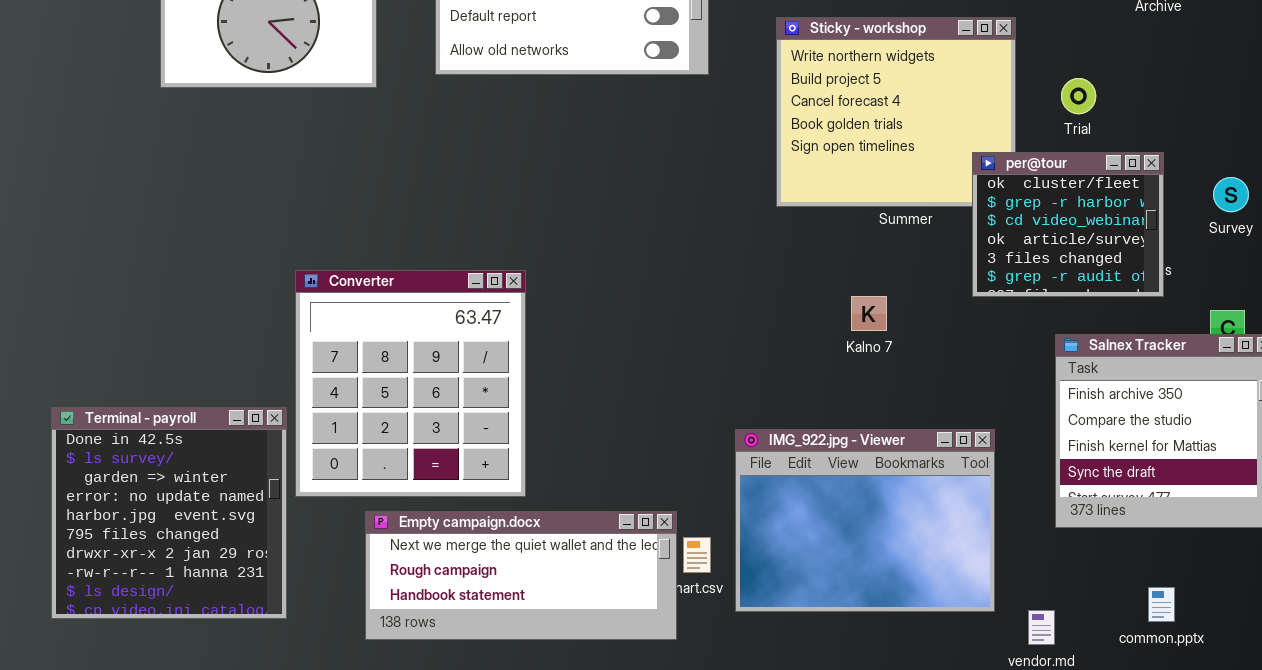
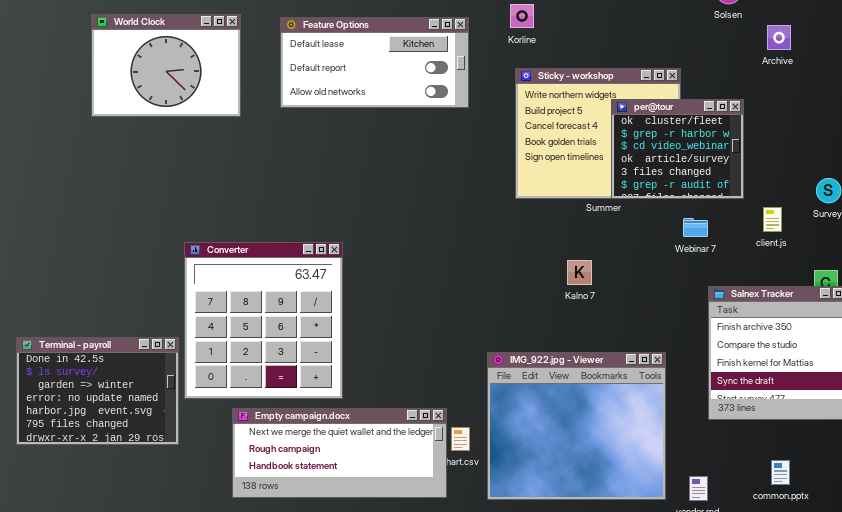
per@tour: [972,152,1164,297] -> [611,99,744,199], moved
Terminal - payroll: [51,407,287,619] -> [16,337,179,445], resized
IMG_922.jpg - Viewer: [735,429,995,612] -> [487,352,666,500], resized

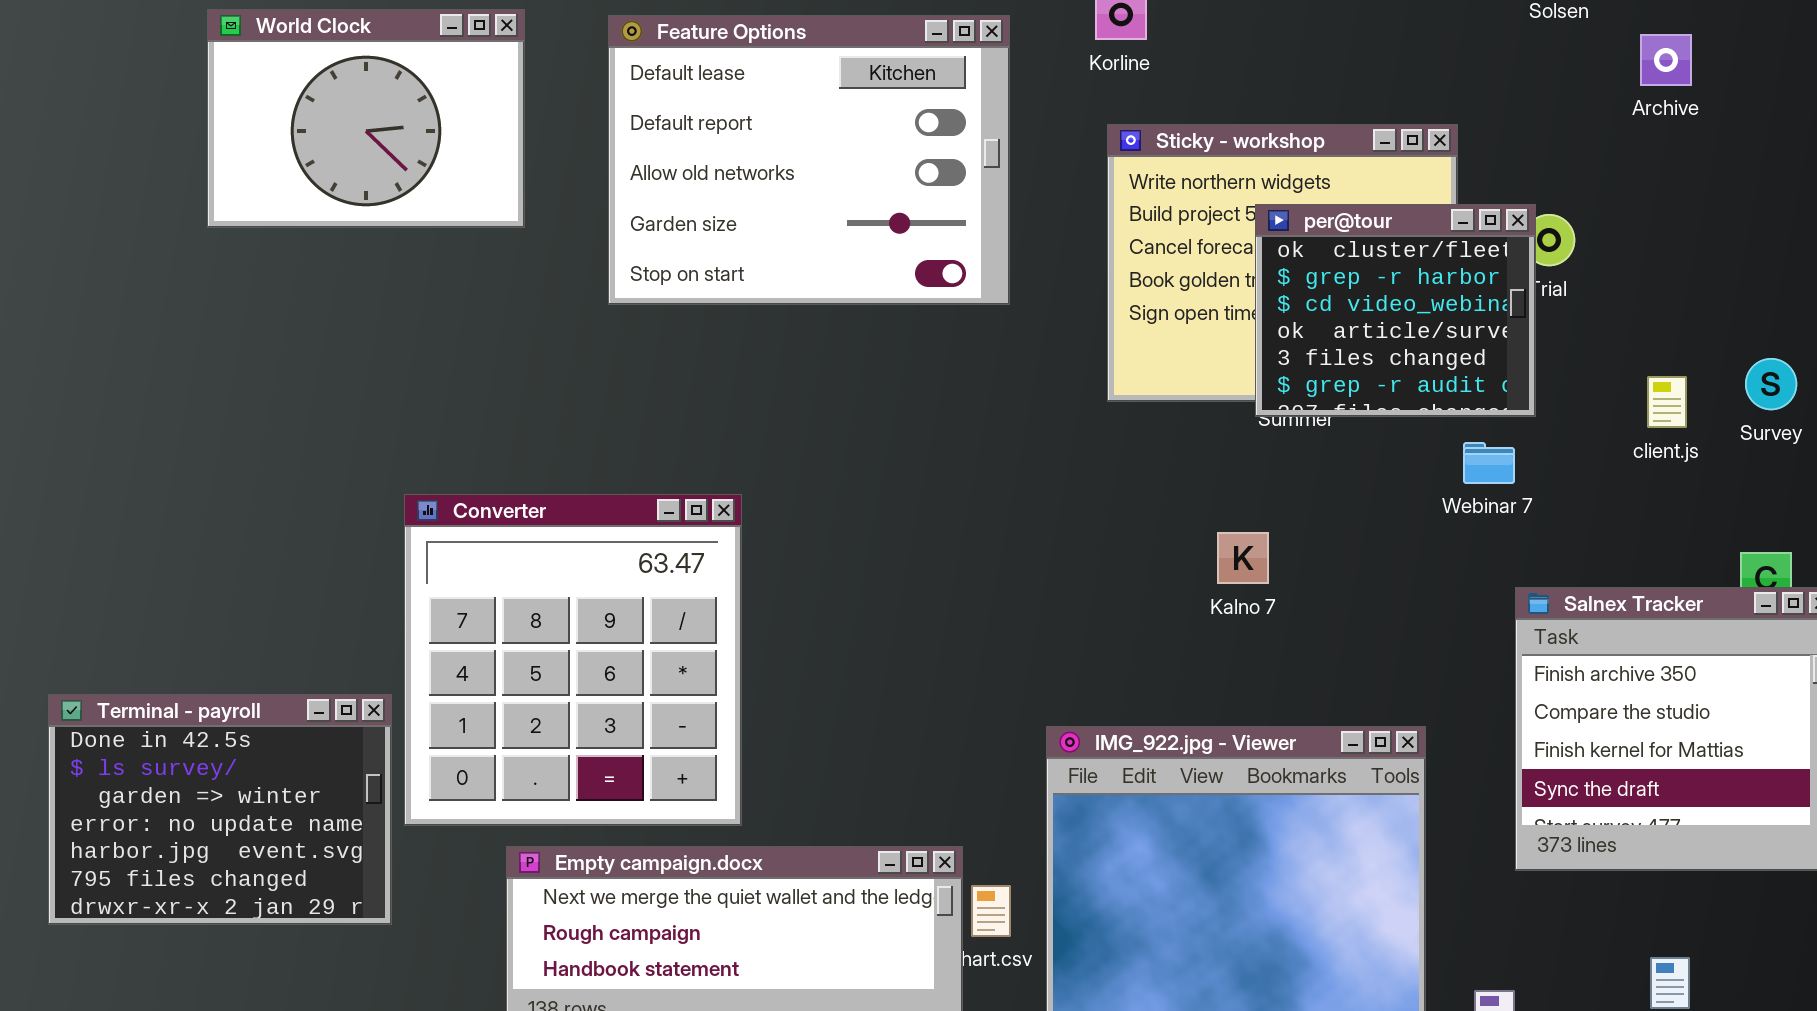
Feature Options: [280,17,469,108] -> [608,15,1010,305], resized
per@tour: [611,99,744,199] -> [1255,204,1536,417], moved
client.js: [763,207,782,232] -> [1647,376,1687,428], moved

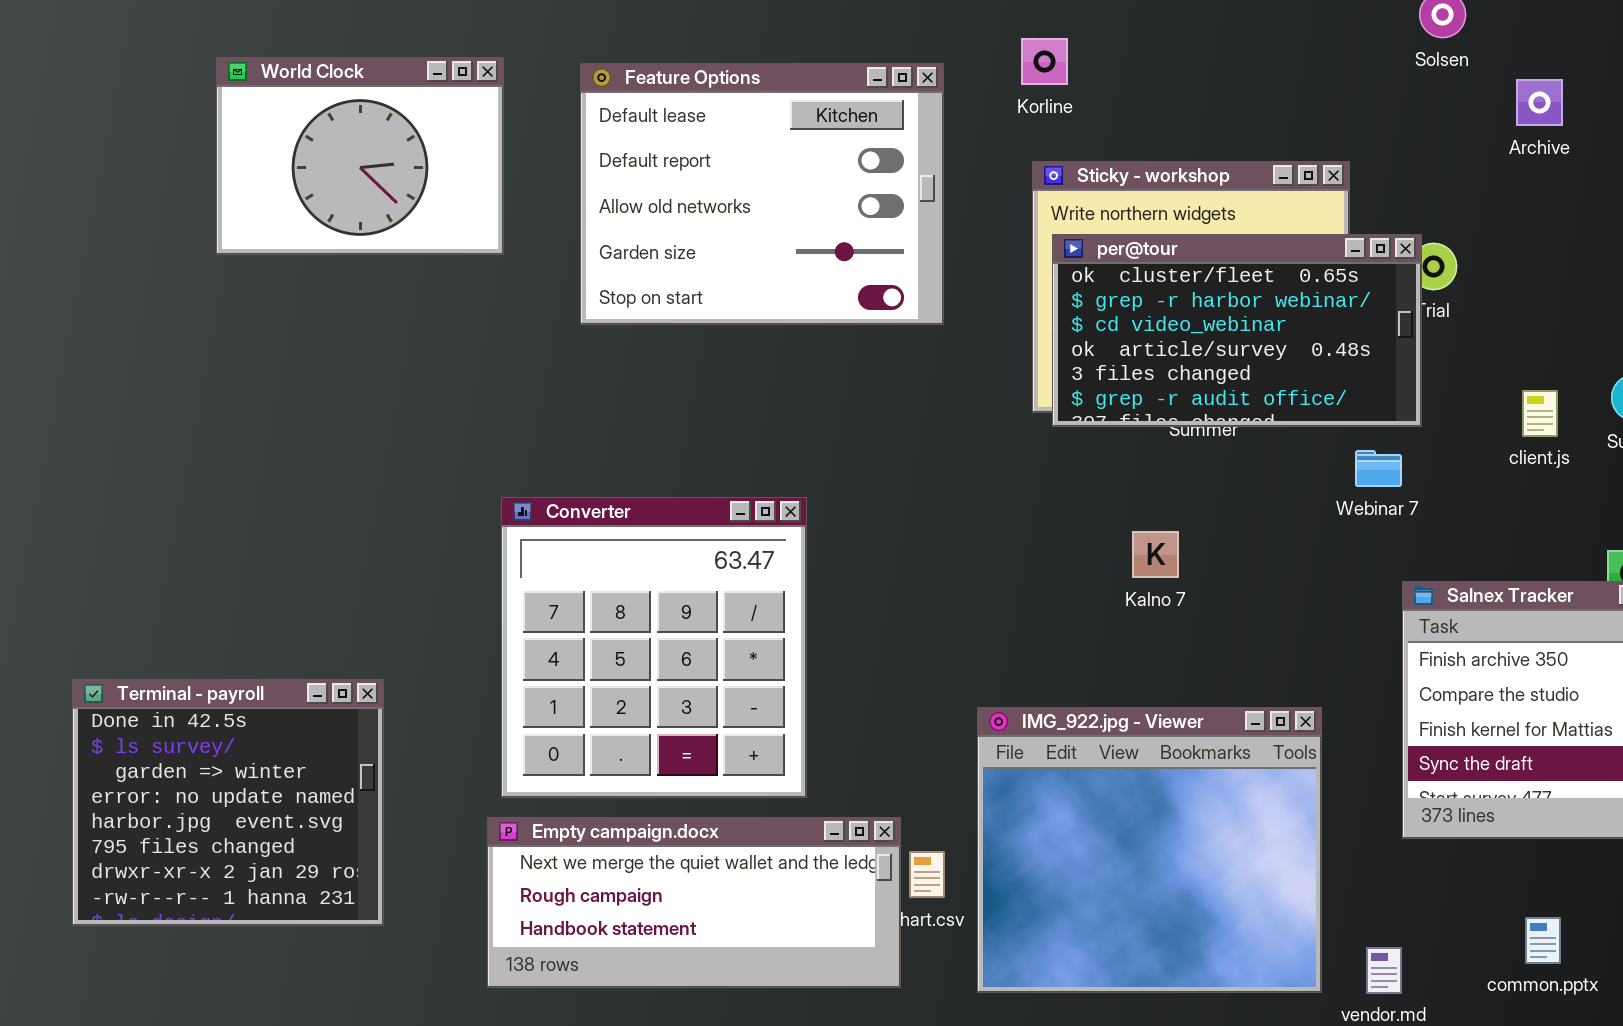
per@tour: [1255,204,1536,417] -> [1052,234,1422,427], resized
Converter: [404,494,742,826] -> [501,497,807,798], moved
Terminal - payroll: [48,694,392,925] -> [72,679,384,926], resized

